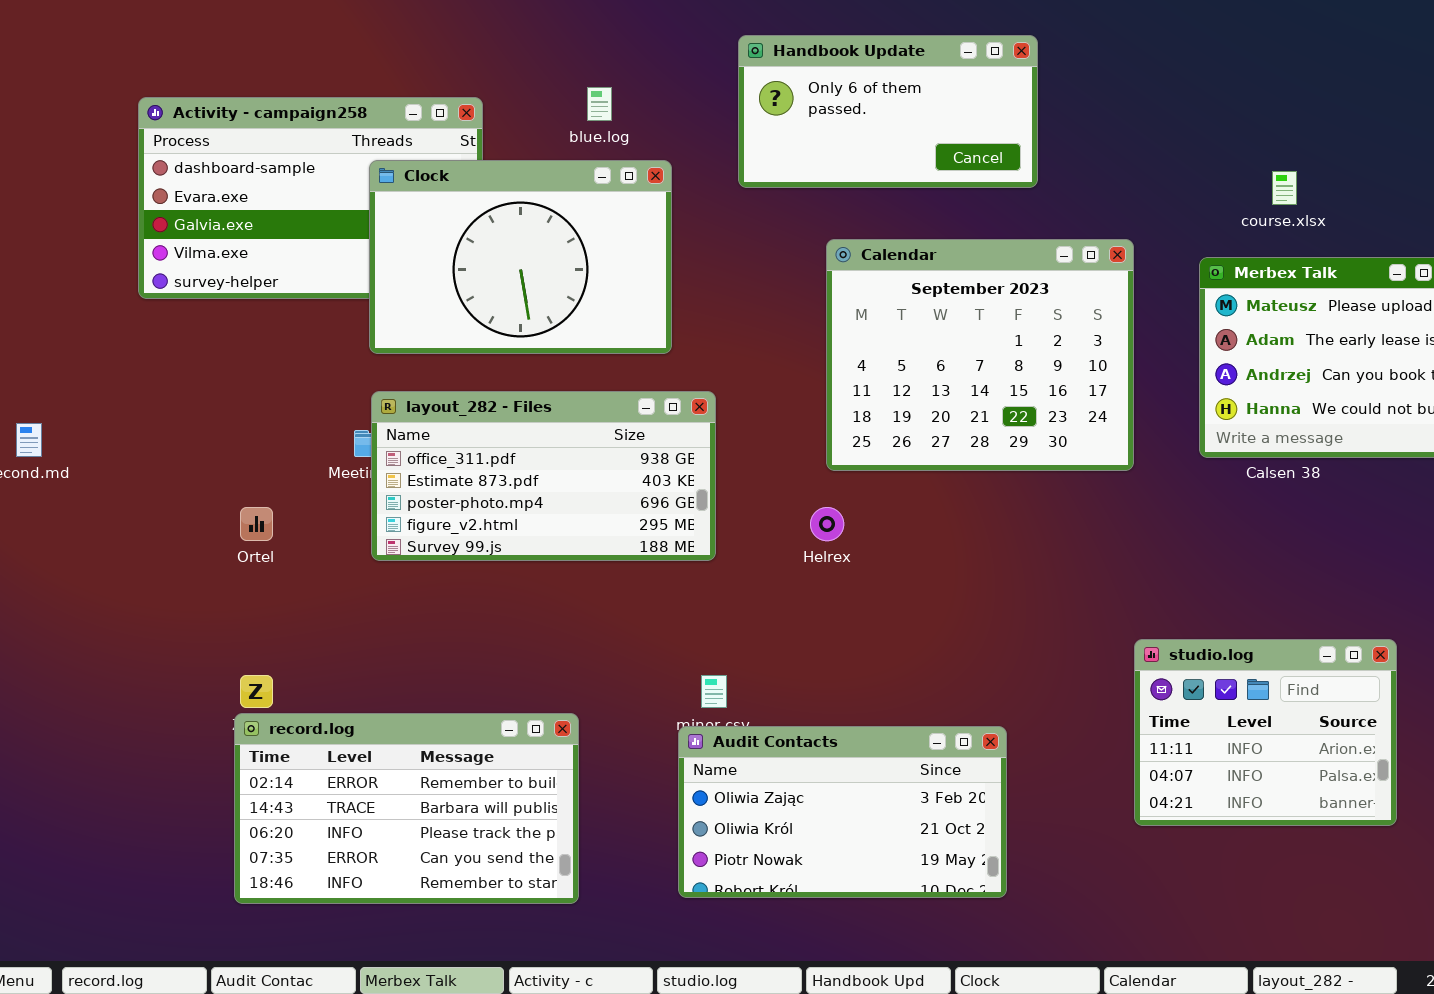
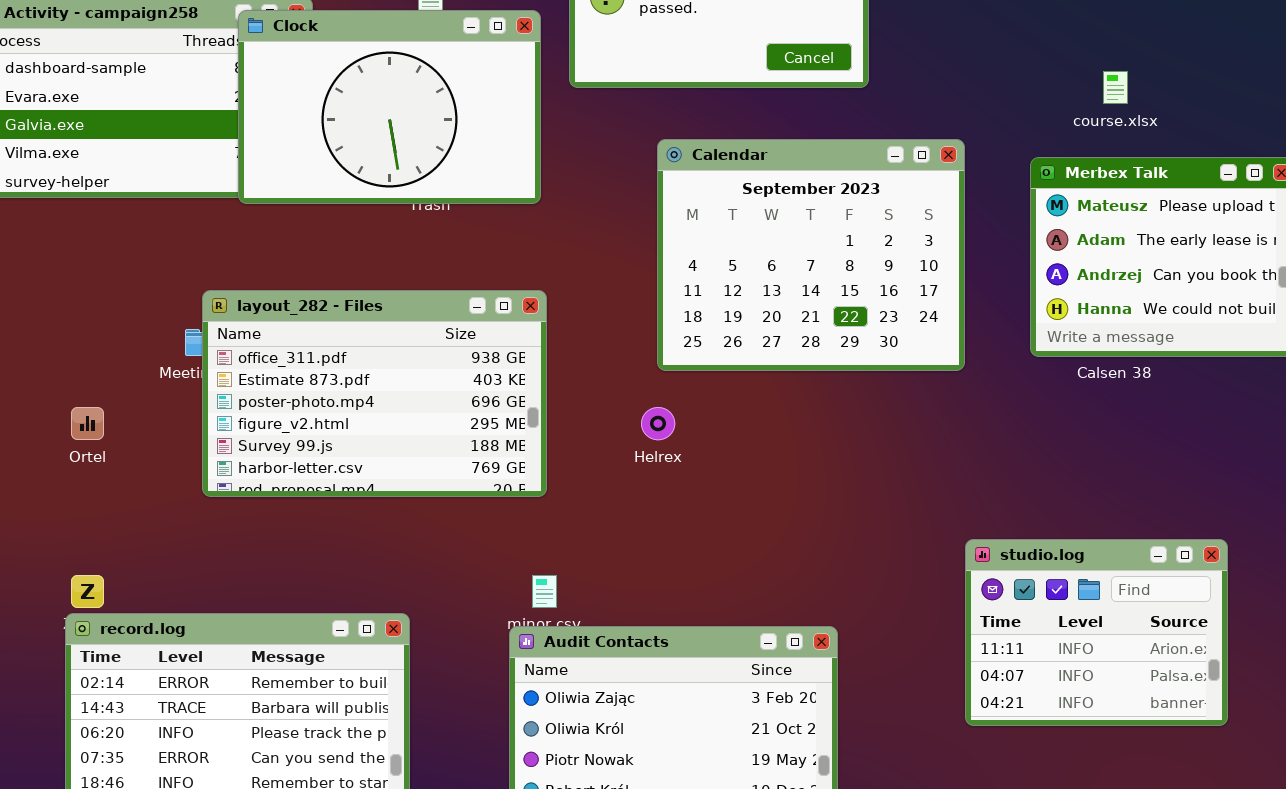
Clock: [369,160,672,354] -> [238,10,541,204], moved
layout_282 - Files: [371,391,716,561] -> [202,290,547,497], resized

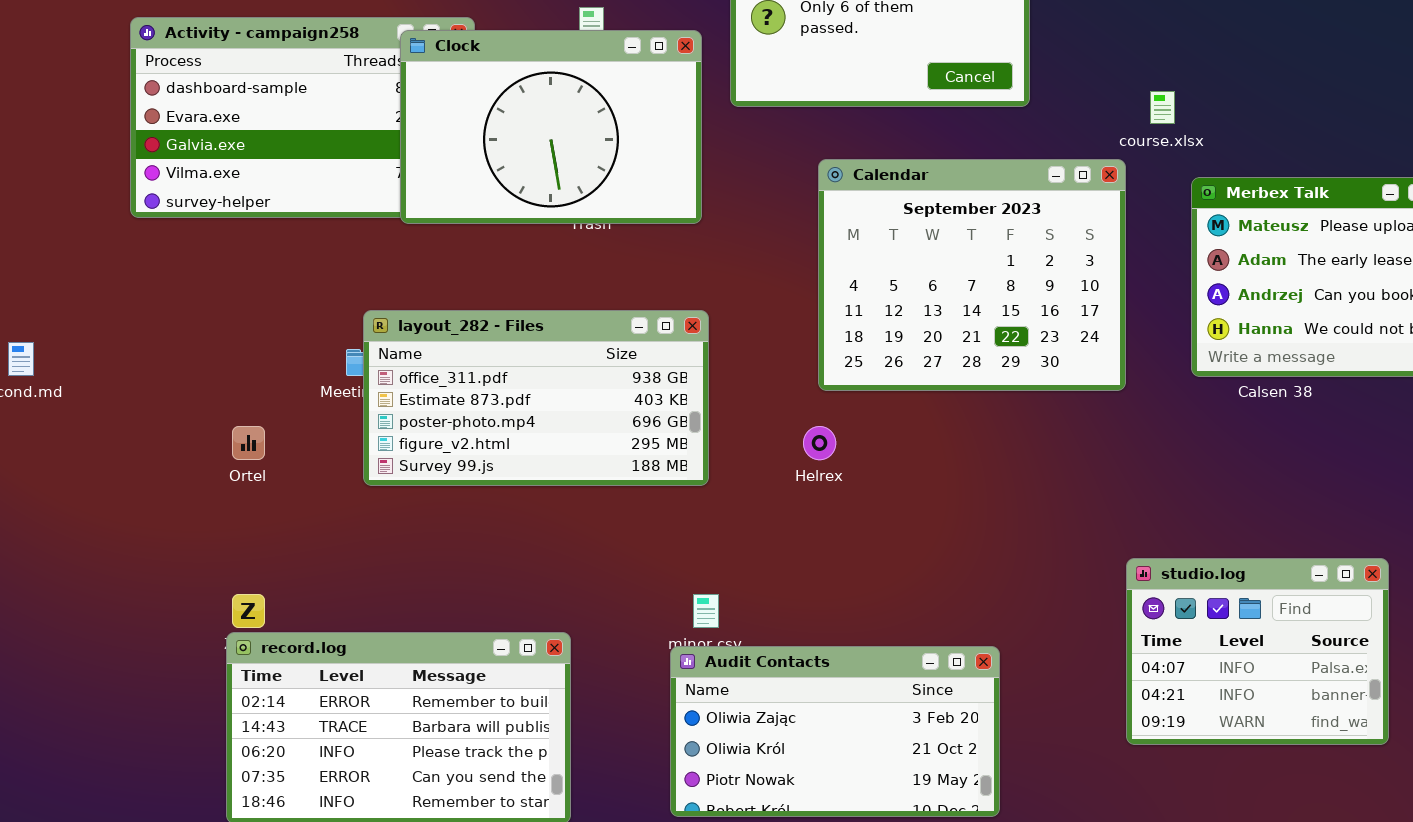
course.xlsx: [1103,71,1128,104] -> [1150,91,1175,124], moved
layout_282 - Files: [202,290,547,497] -> [363,310,709,486], resized
studio.log: [965,539,1228,726] -> [1126,558,1389,745], scrolled down 1 row

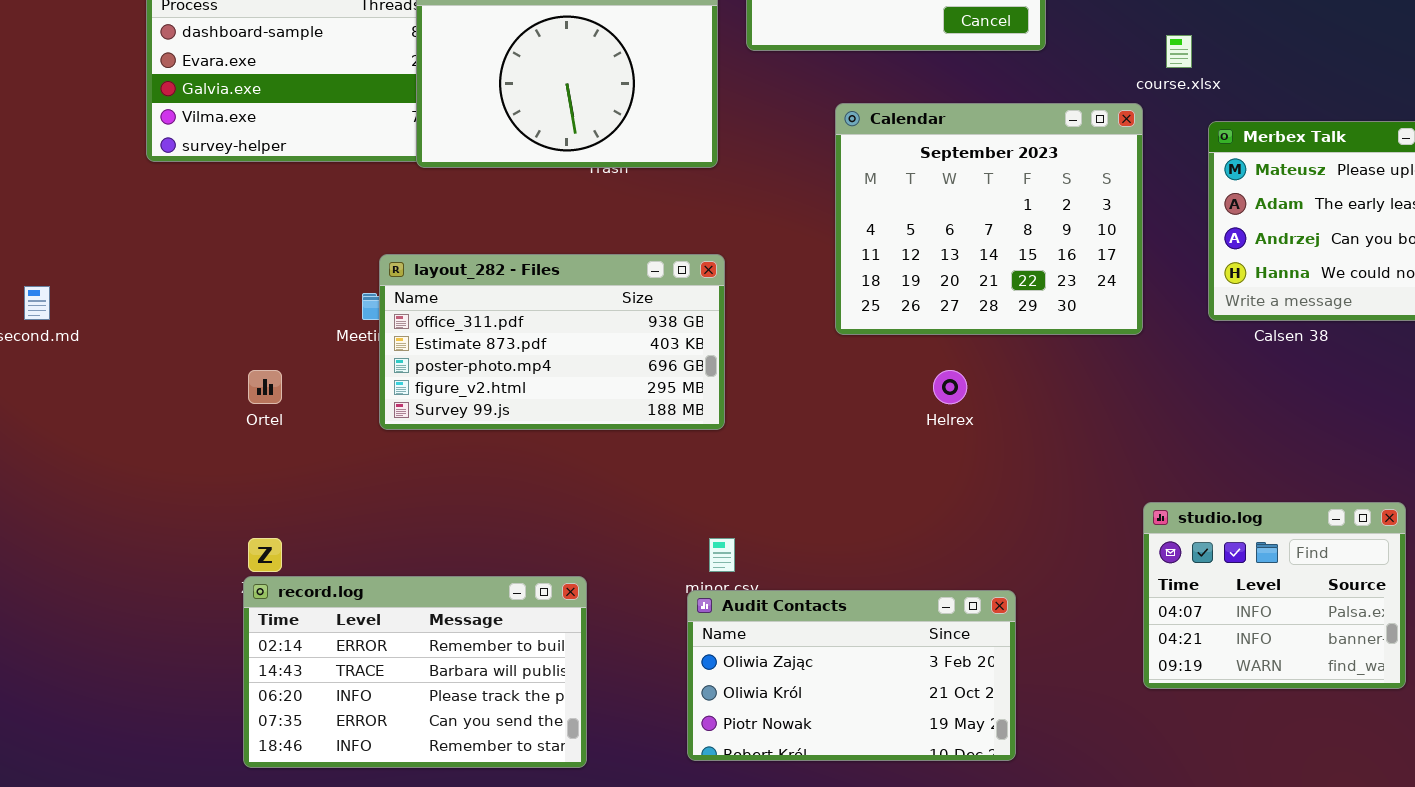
Helrex: [803,426,836,460] -> [933,370,967,404], moved

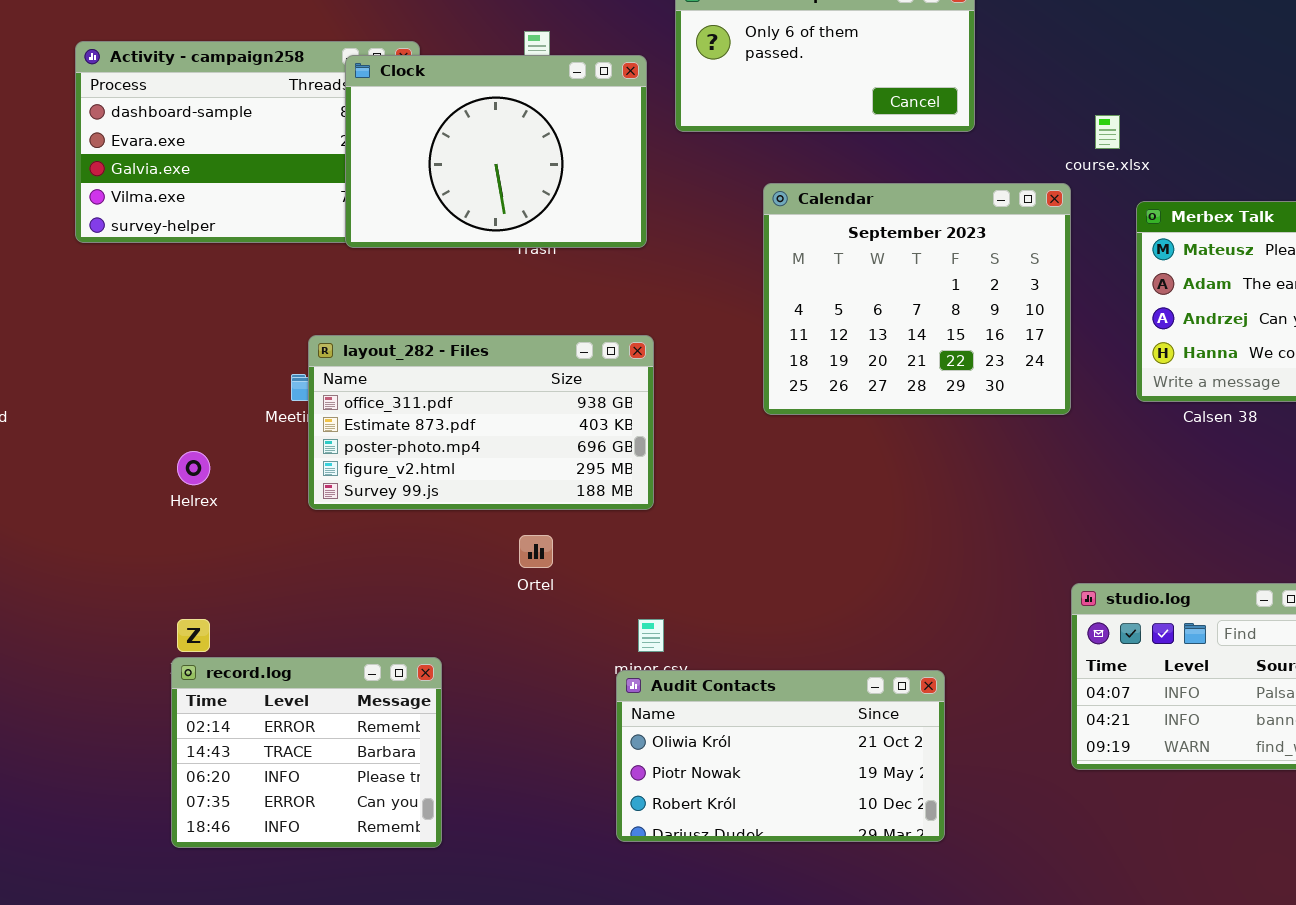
Ortel: [248,370,282,404] -> [519,535,553,568], moved
Helrex: [933,370,967,404] -> [177,451,210,485], moved
record.log: [243,576,587,768] -> [171,657,442,848], resized
Audit Contacts: [687,590,1016,761] -> [616,670,945,842], scrolled down 1 row

